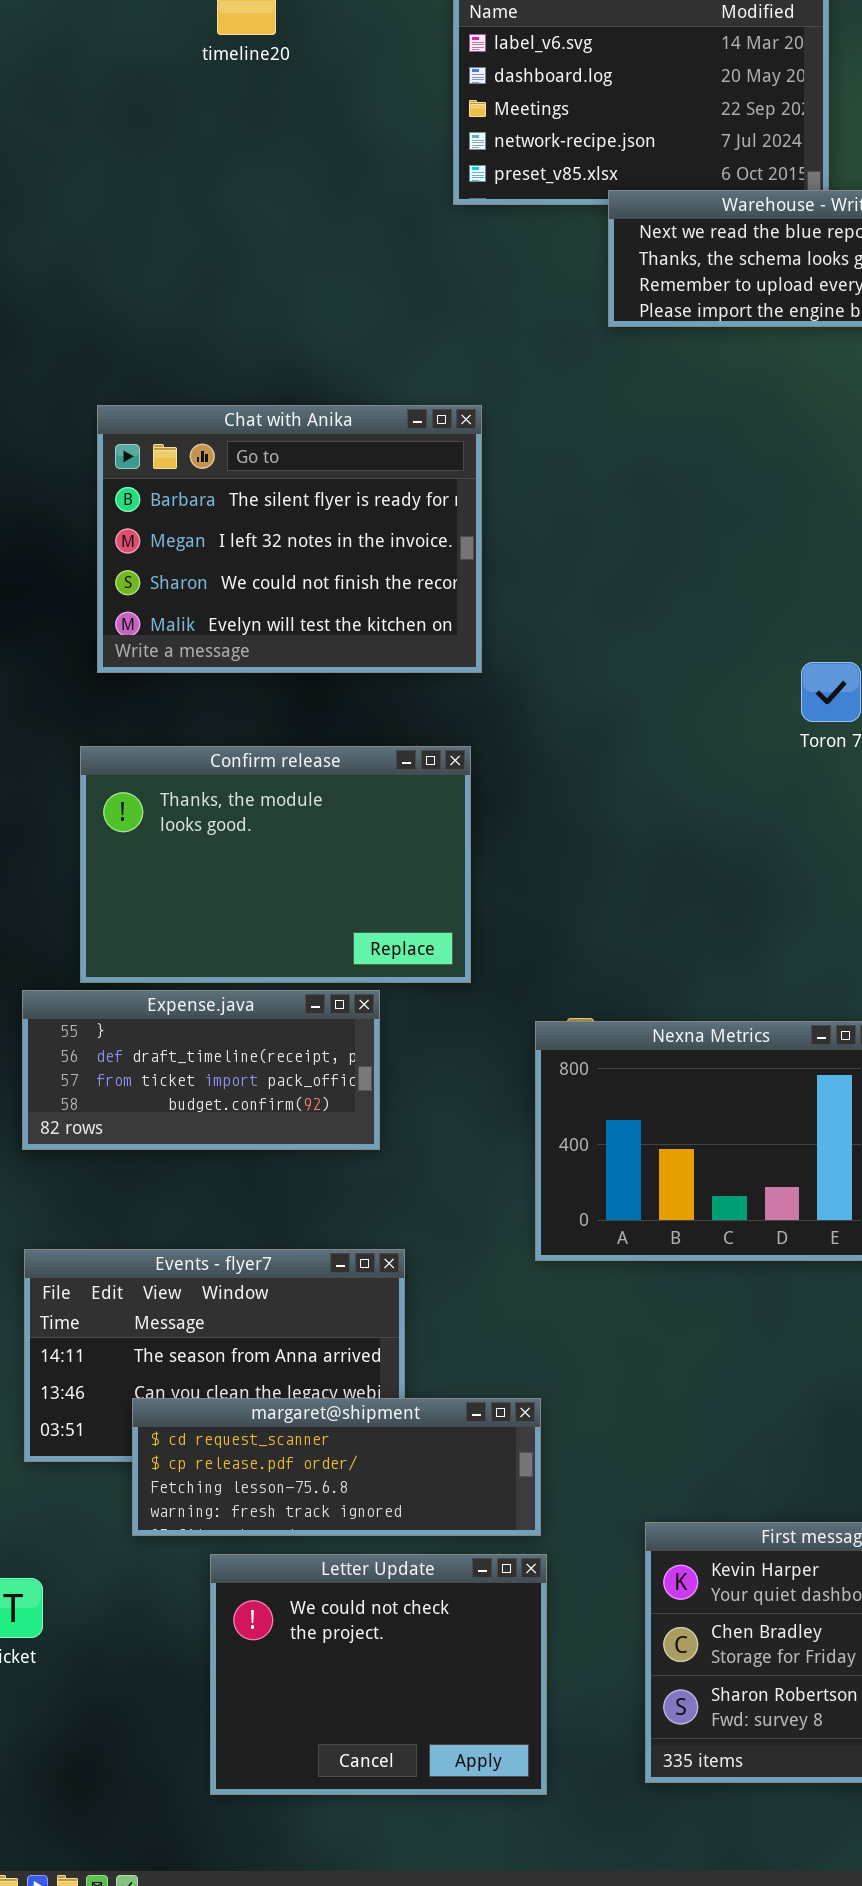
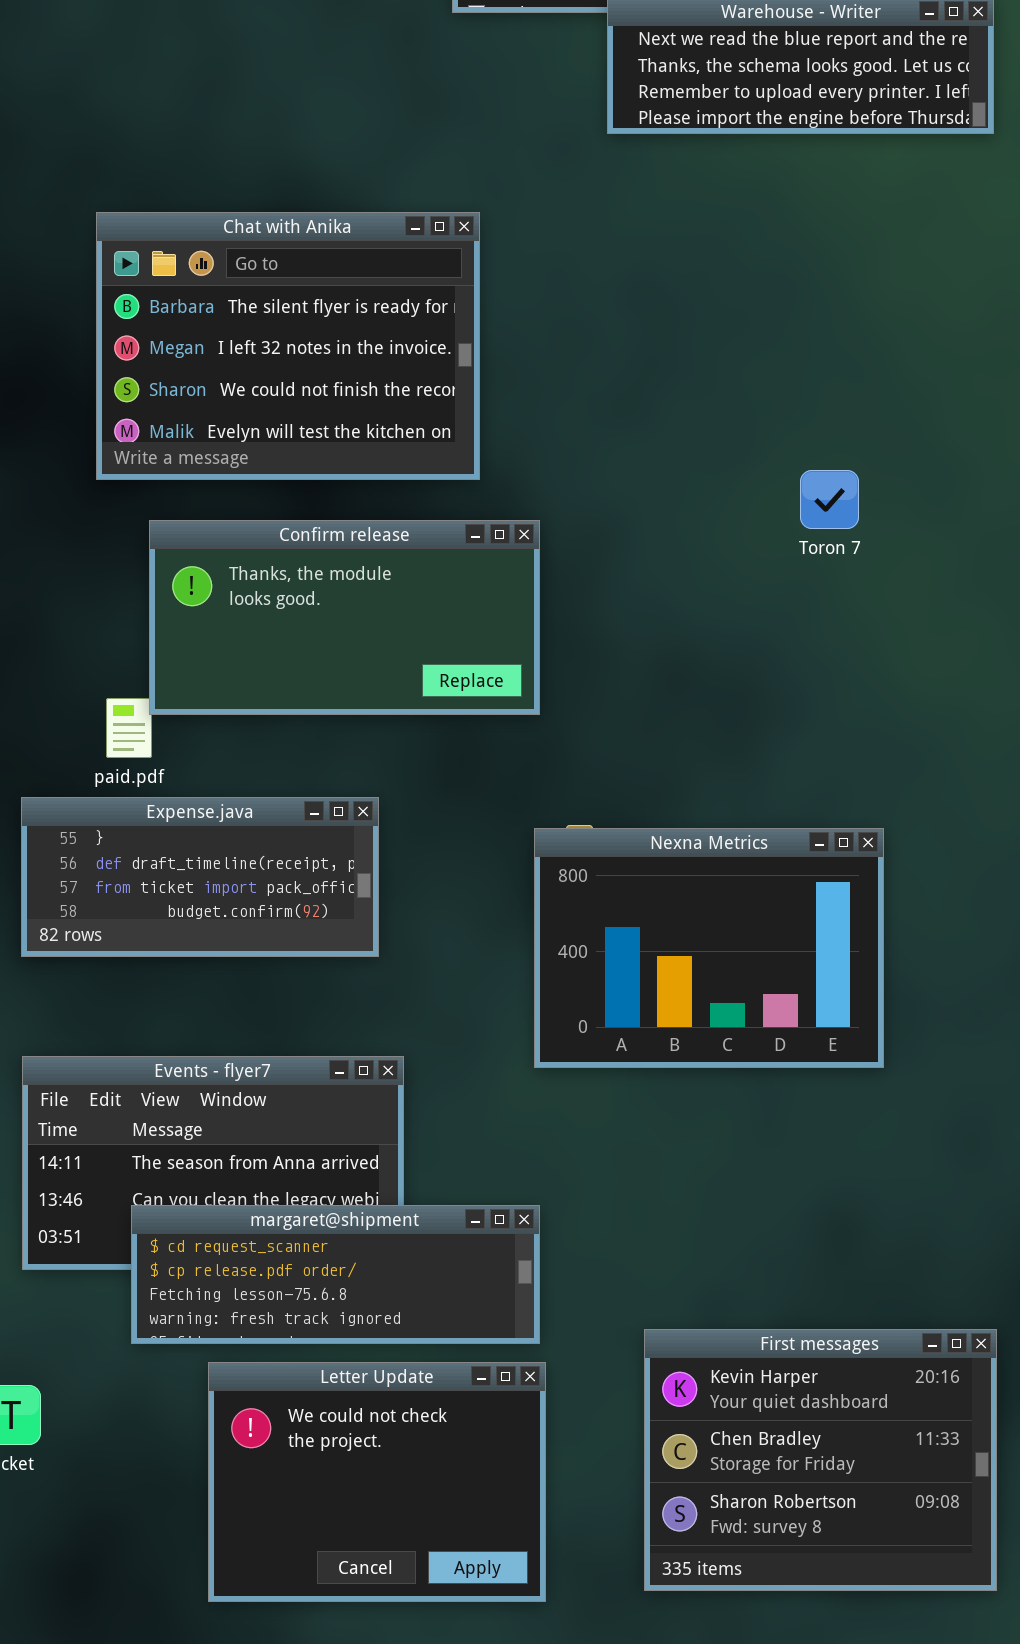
Confirm release: [80,746,471,983] -> [149,520,540,715], moved, resized

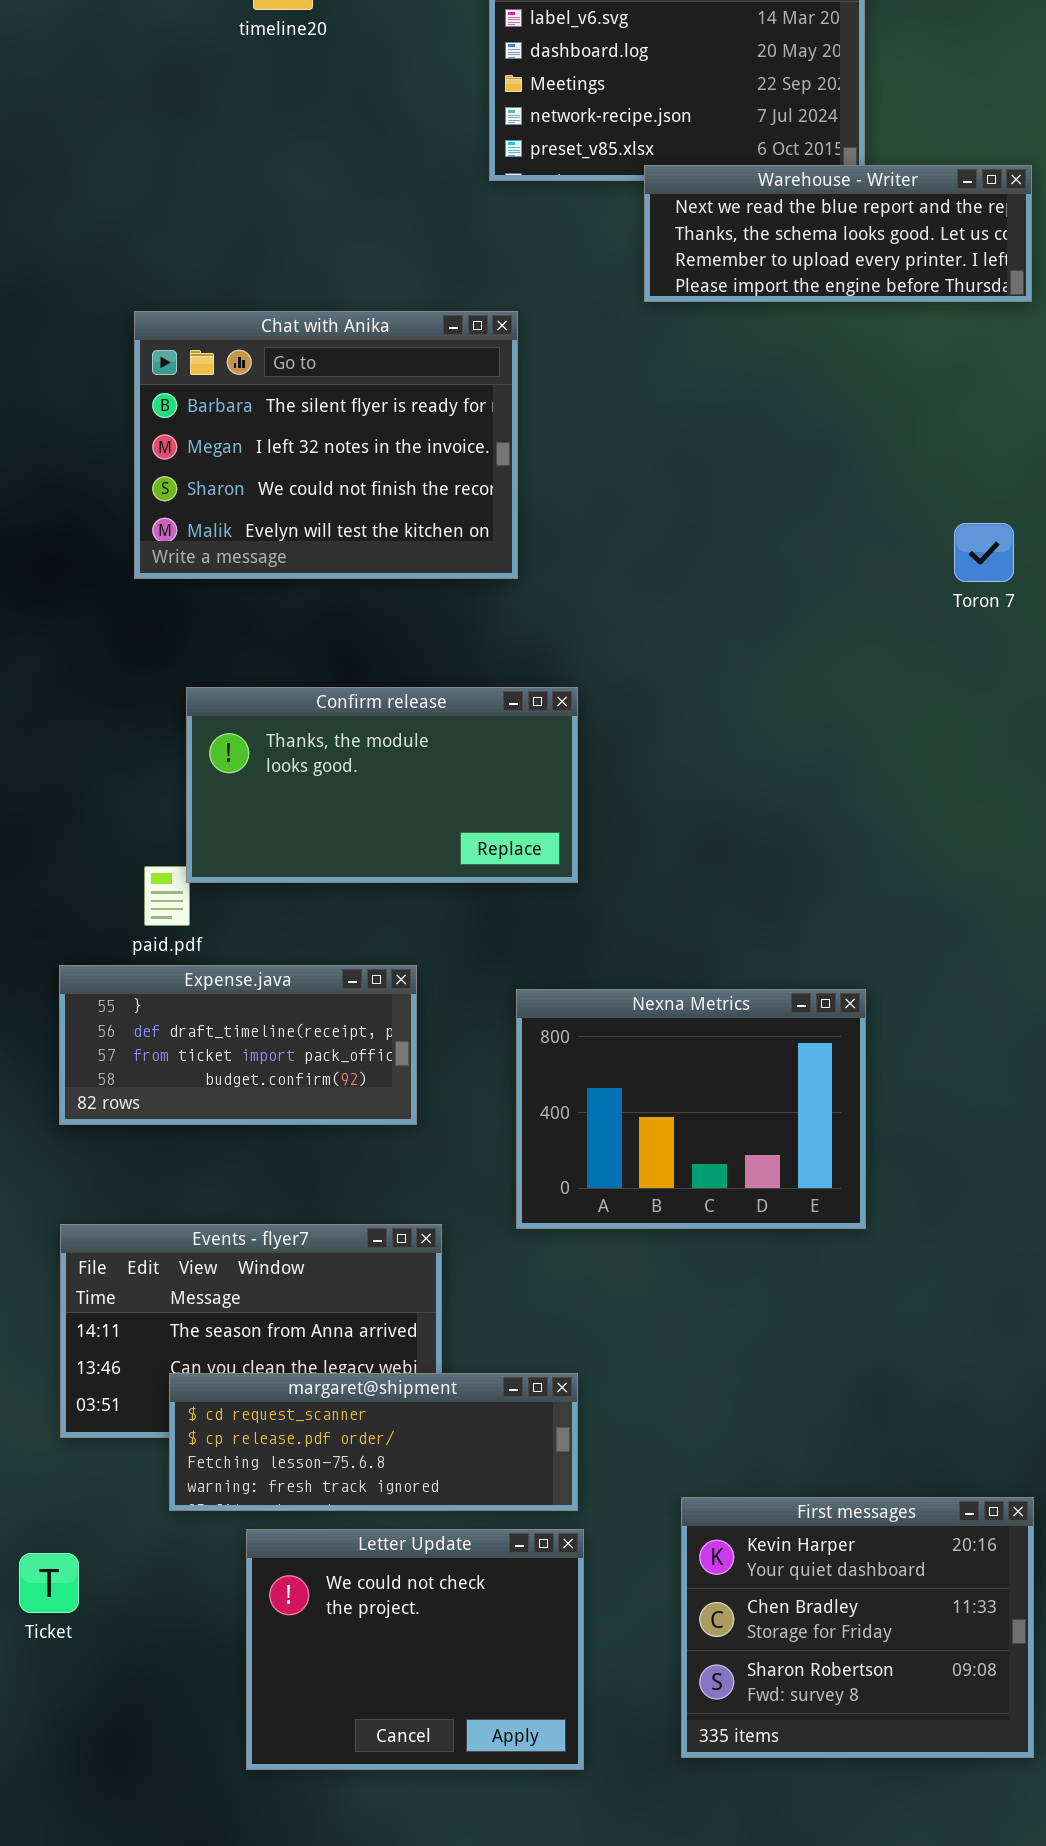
Chat with Anika: [96,212,480,480] -> [134,311,518,579], moved
Toron 7: [800,470,859,529] -> [954,523,1014,582], moved
Nexna Metrics: [534,828,884,1068] -> [516,989,866,1229], moved

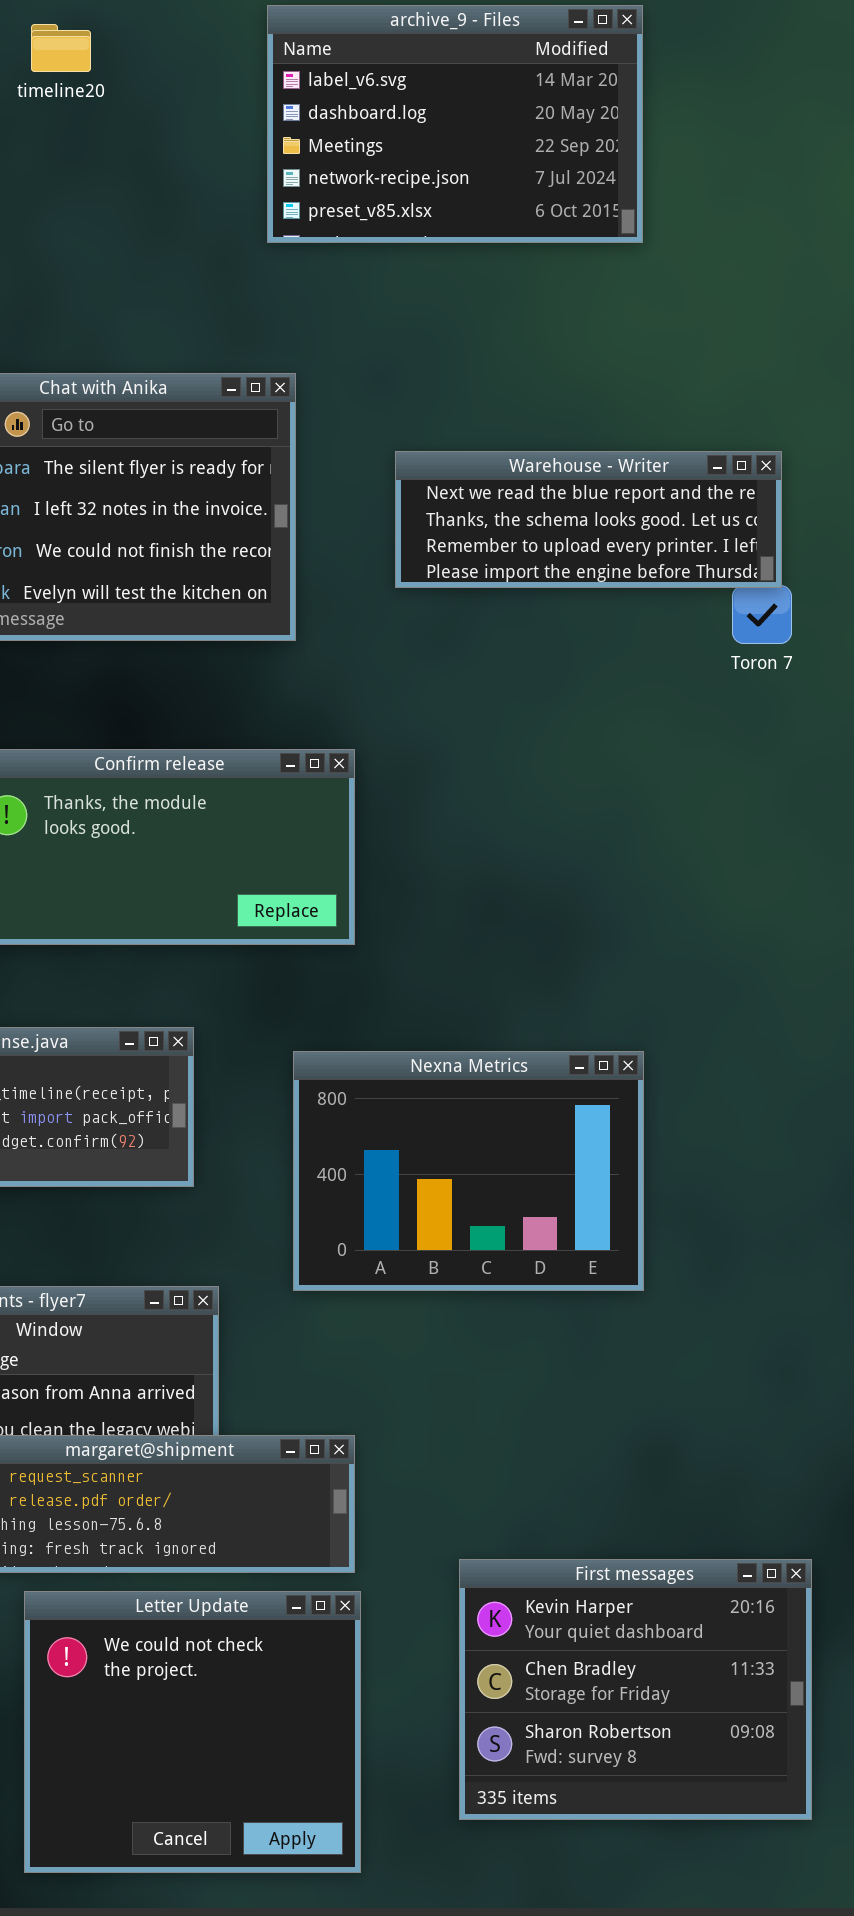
Warehouse - Writer: [644,165,1032,302] -> [395,451,782,588], moved
Letter Update: [246,1529,584,1770] -> [24,1591,361,1873], resized

